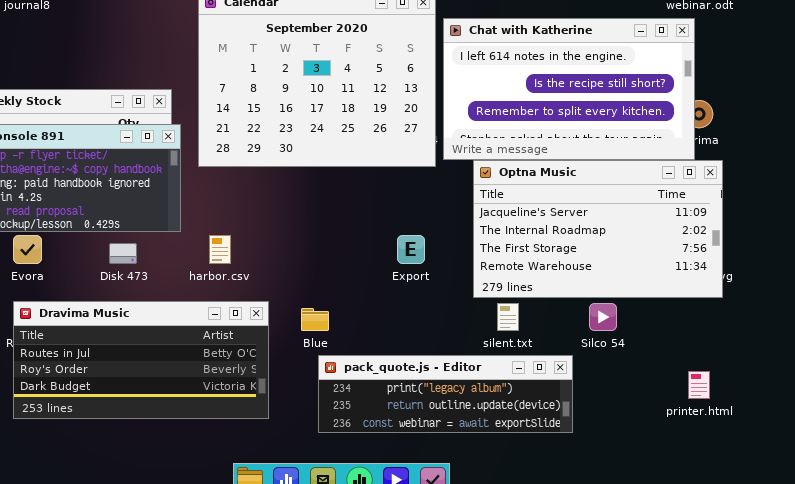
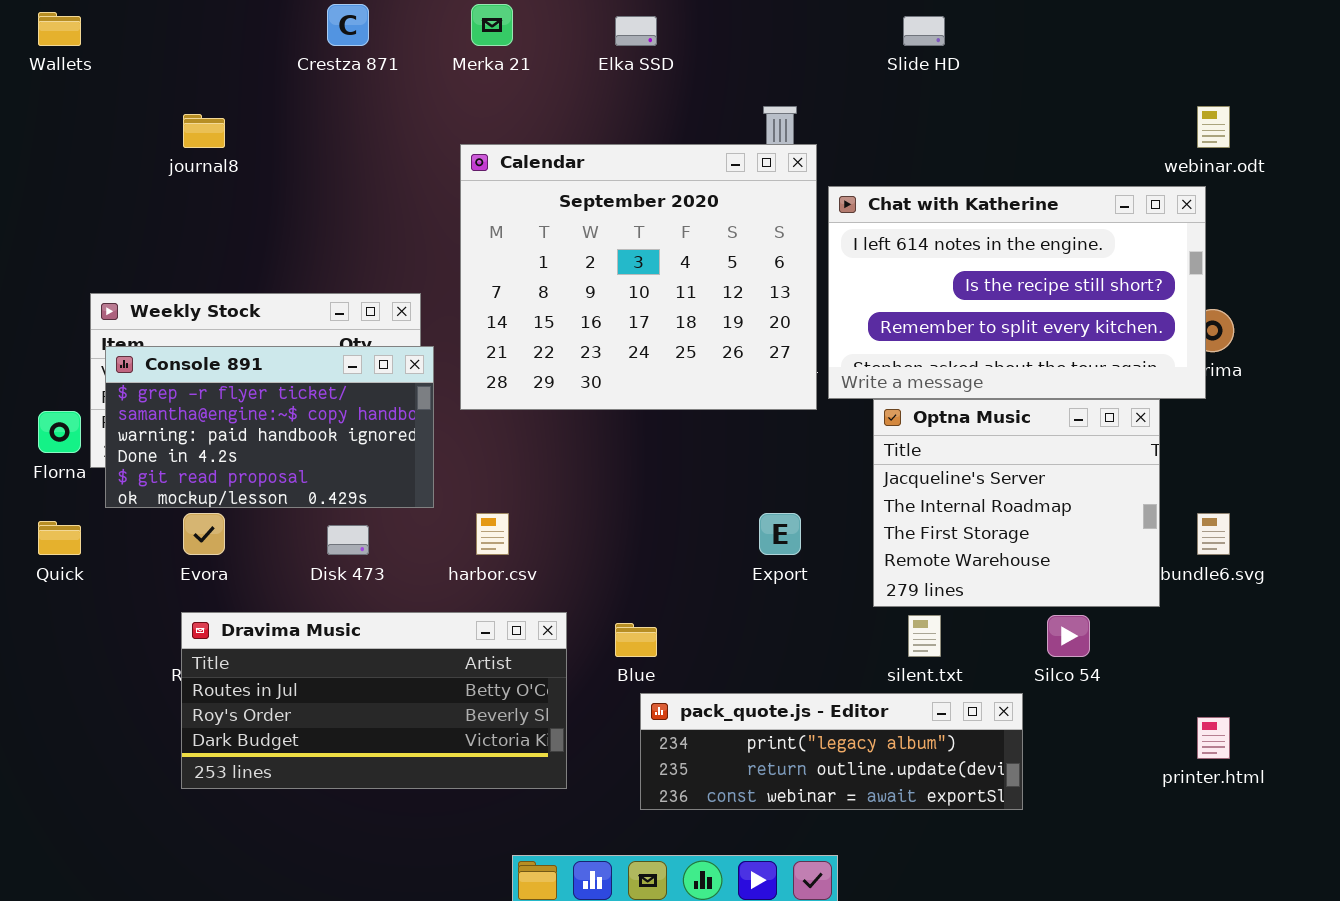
Optna Music: [473,160,723,298] -> [873,399,1160,607], resized

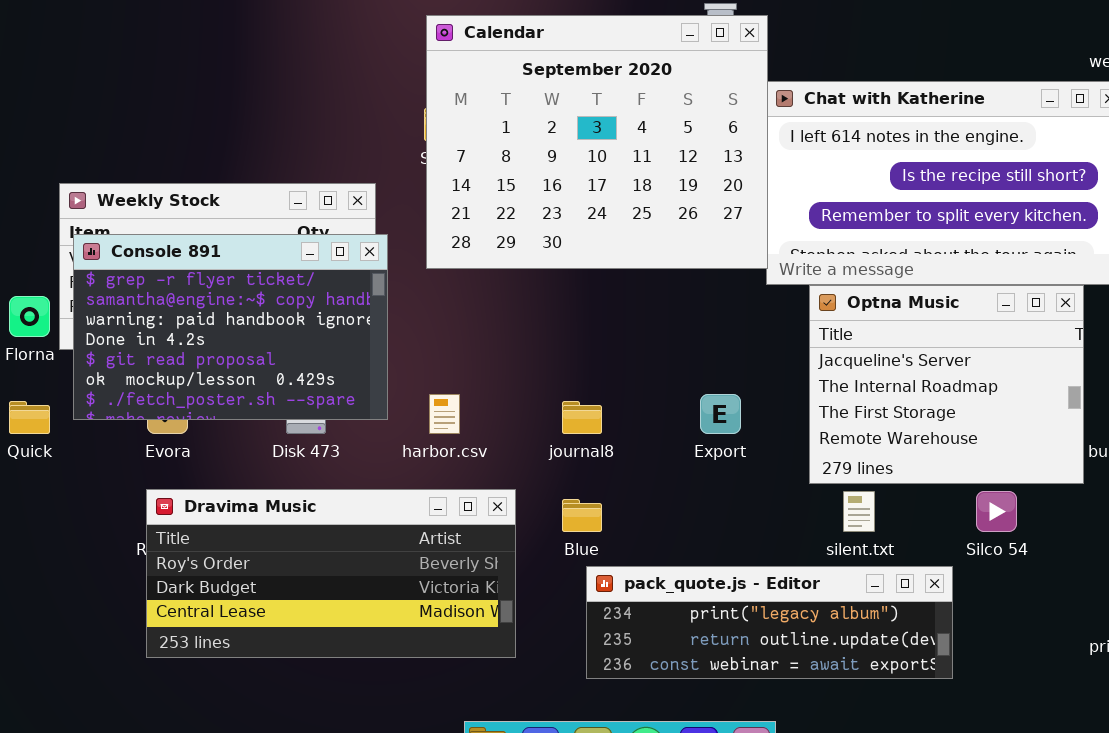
journal8: [183,114,225,148] -> [562,401,602,434], moved
Calendar: [460,144,817,410] -> [426,15,768,269], moved
Console 891: [105,346,434,508] -> [73,234,388,420], resized
Dravima Music: [181,612,567,789] -> [146,489,516,658], scrolled down 1 row

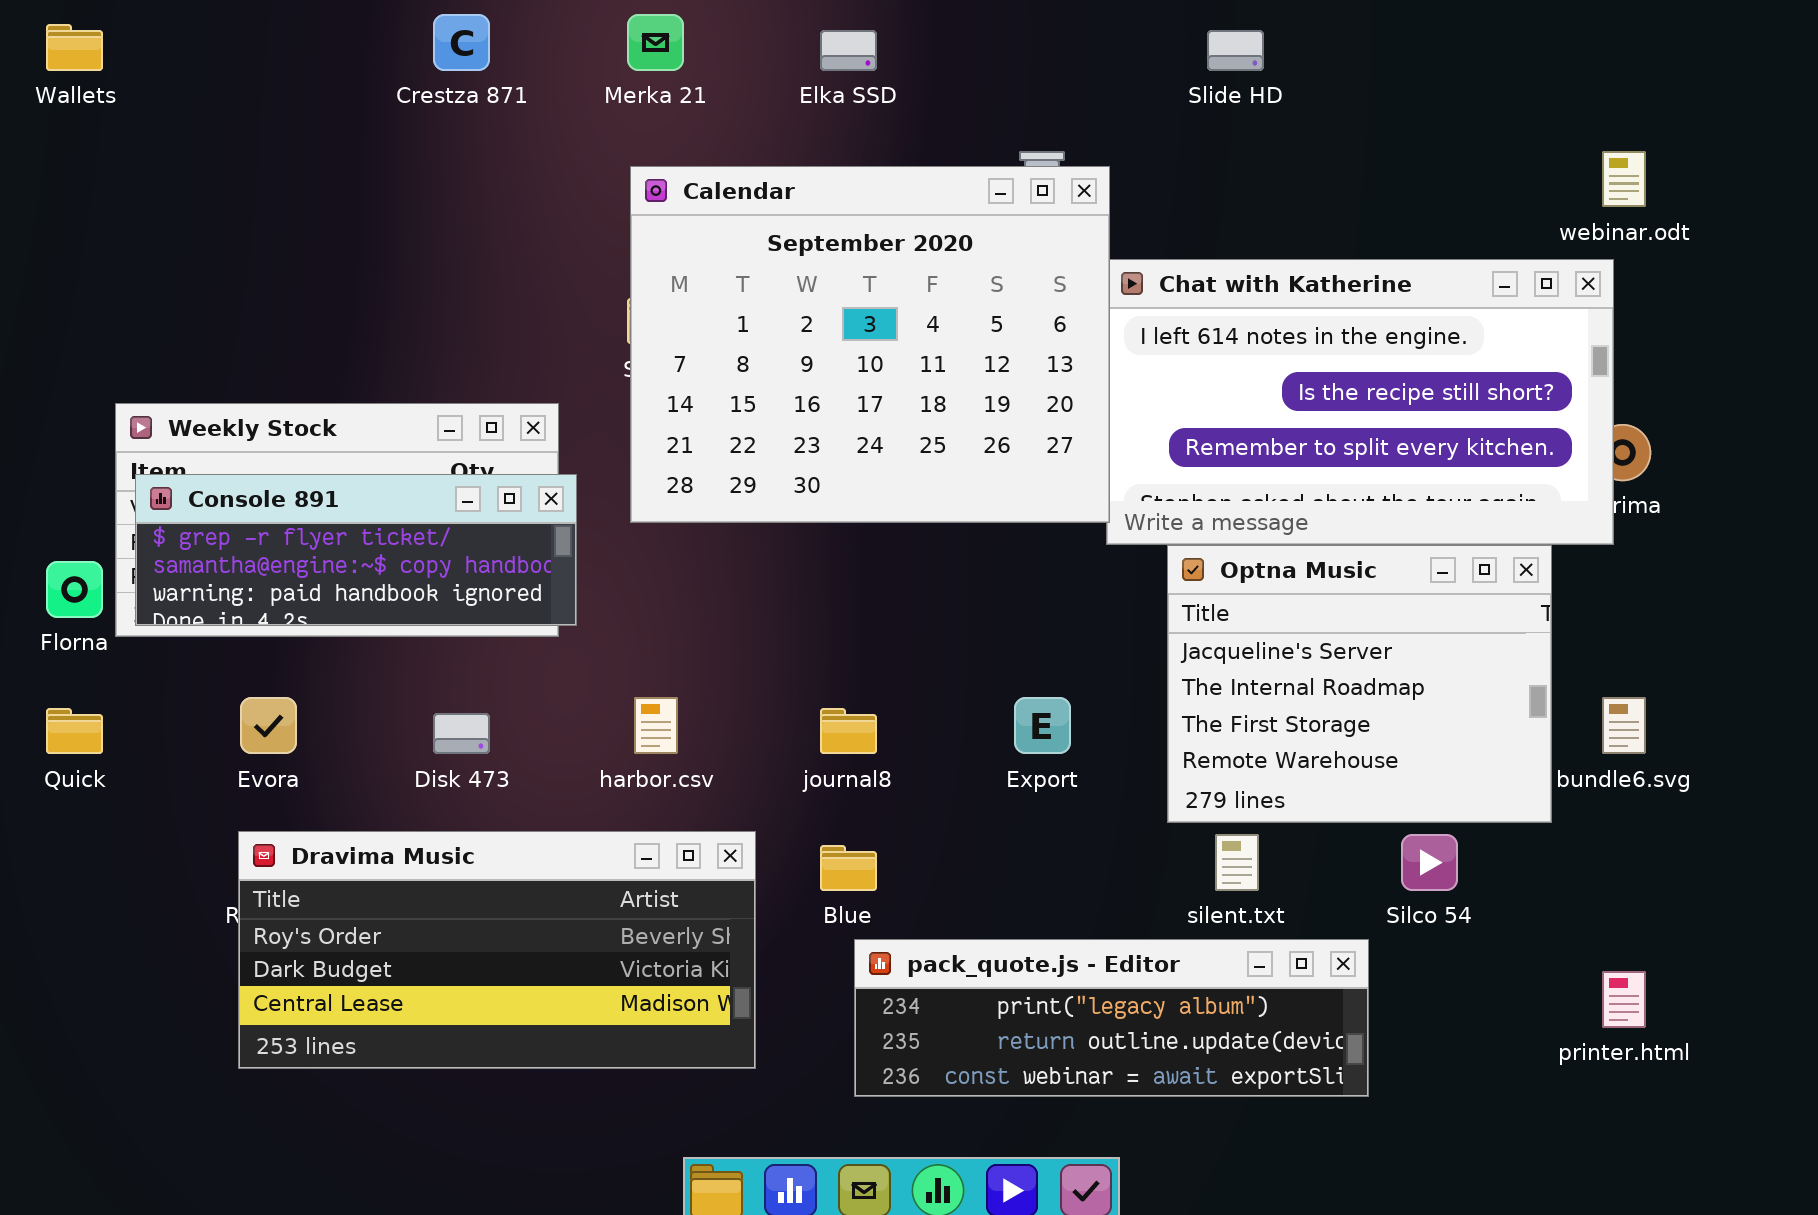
Console 891: [73,234,388,420] -> [135,474,577,626], resized

